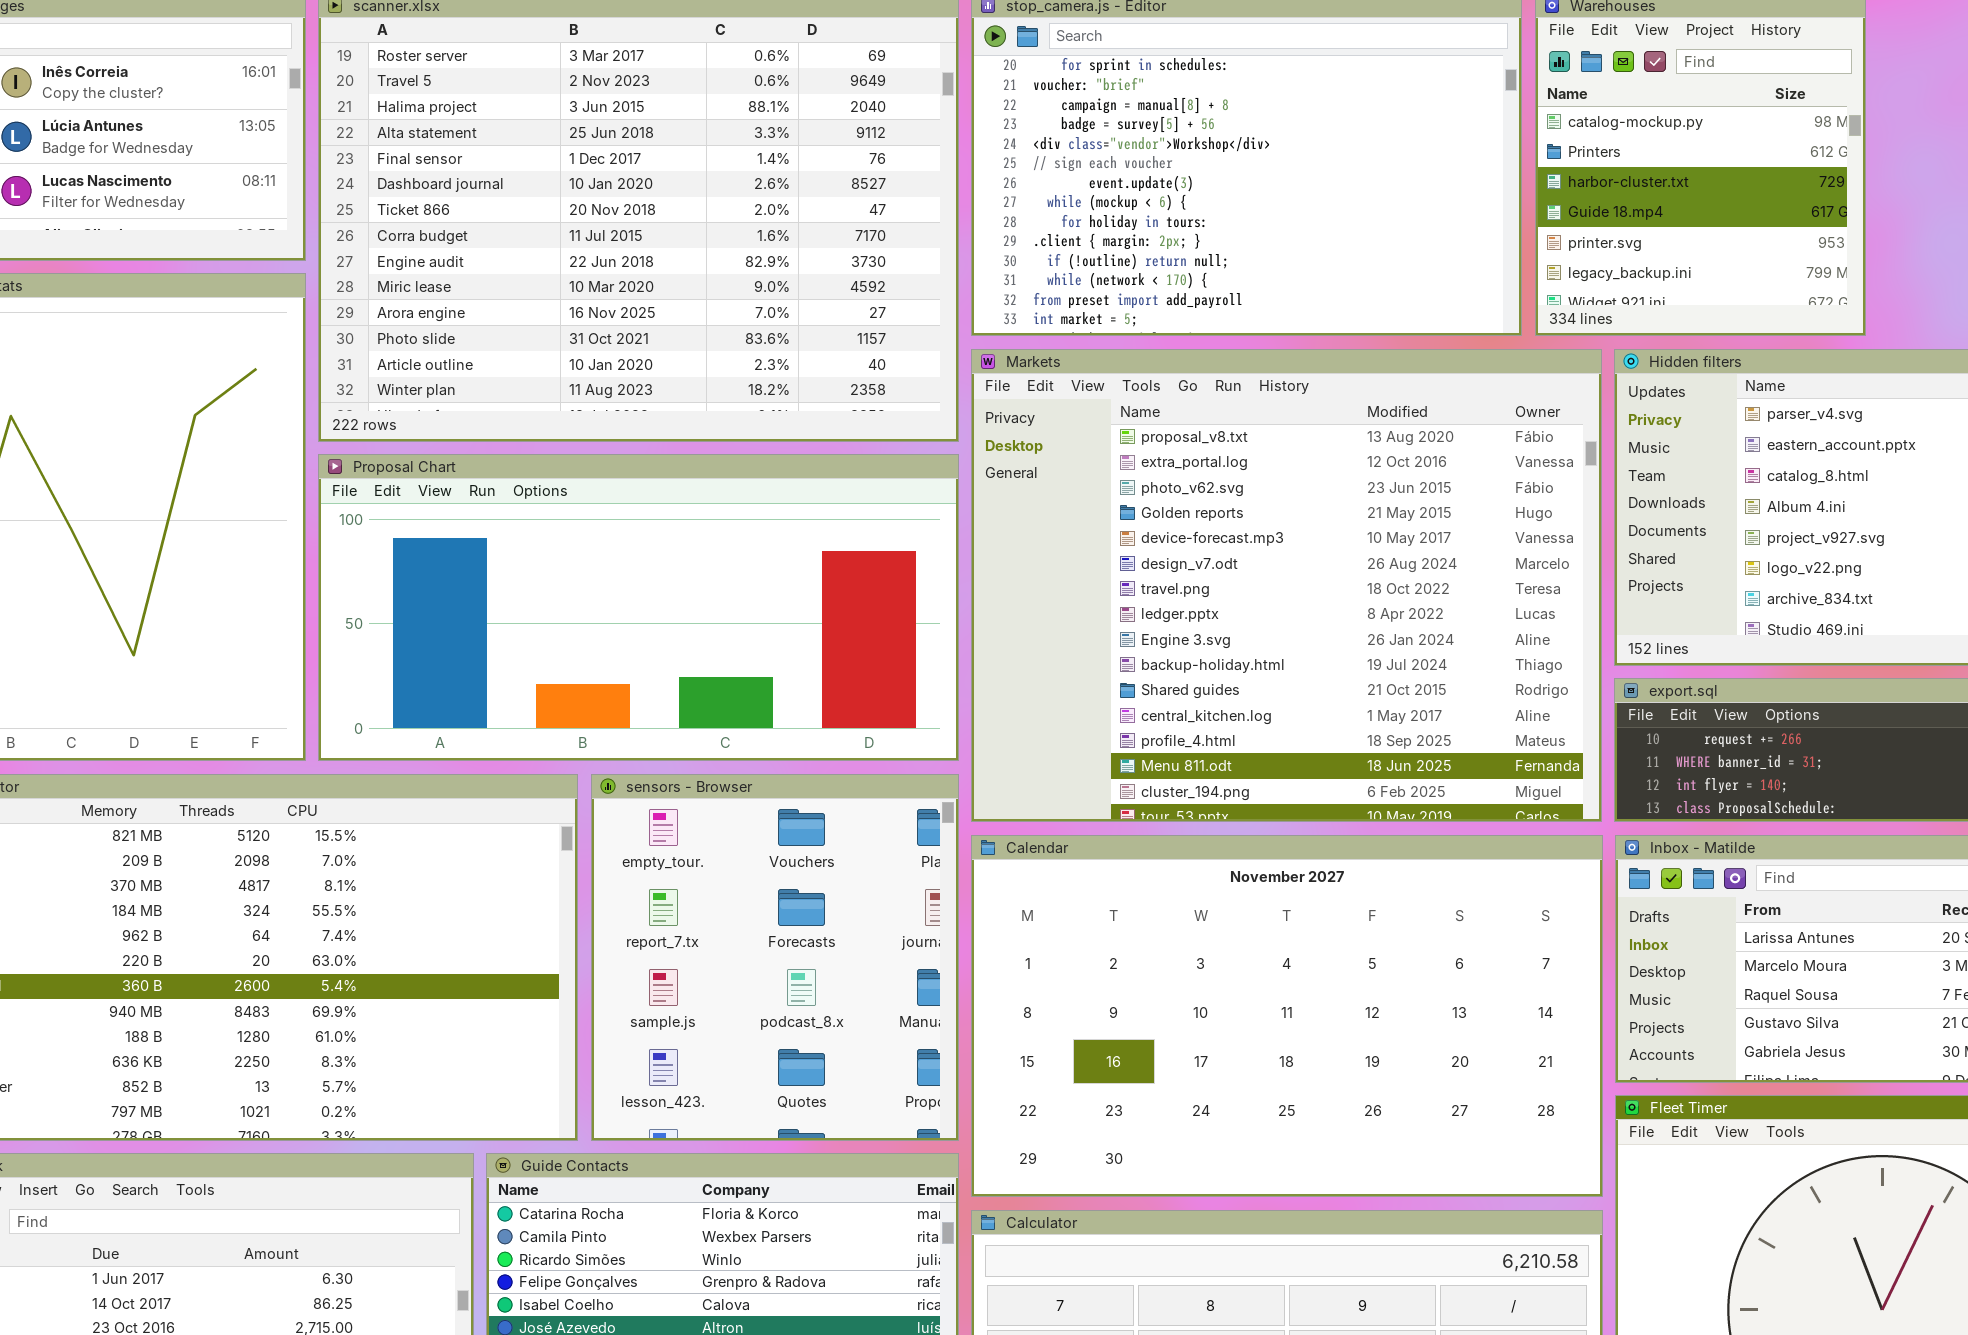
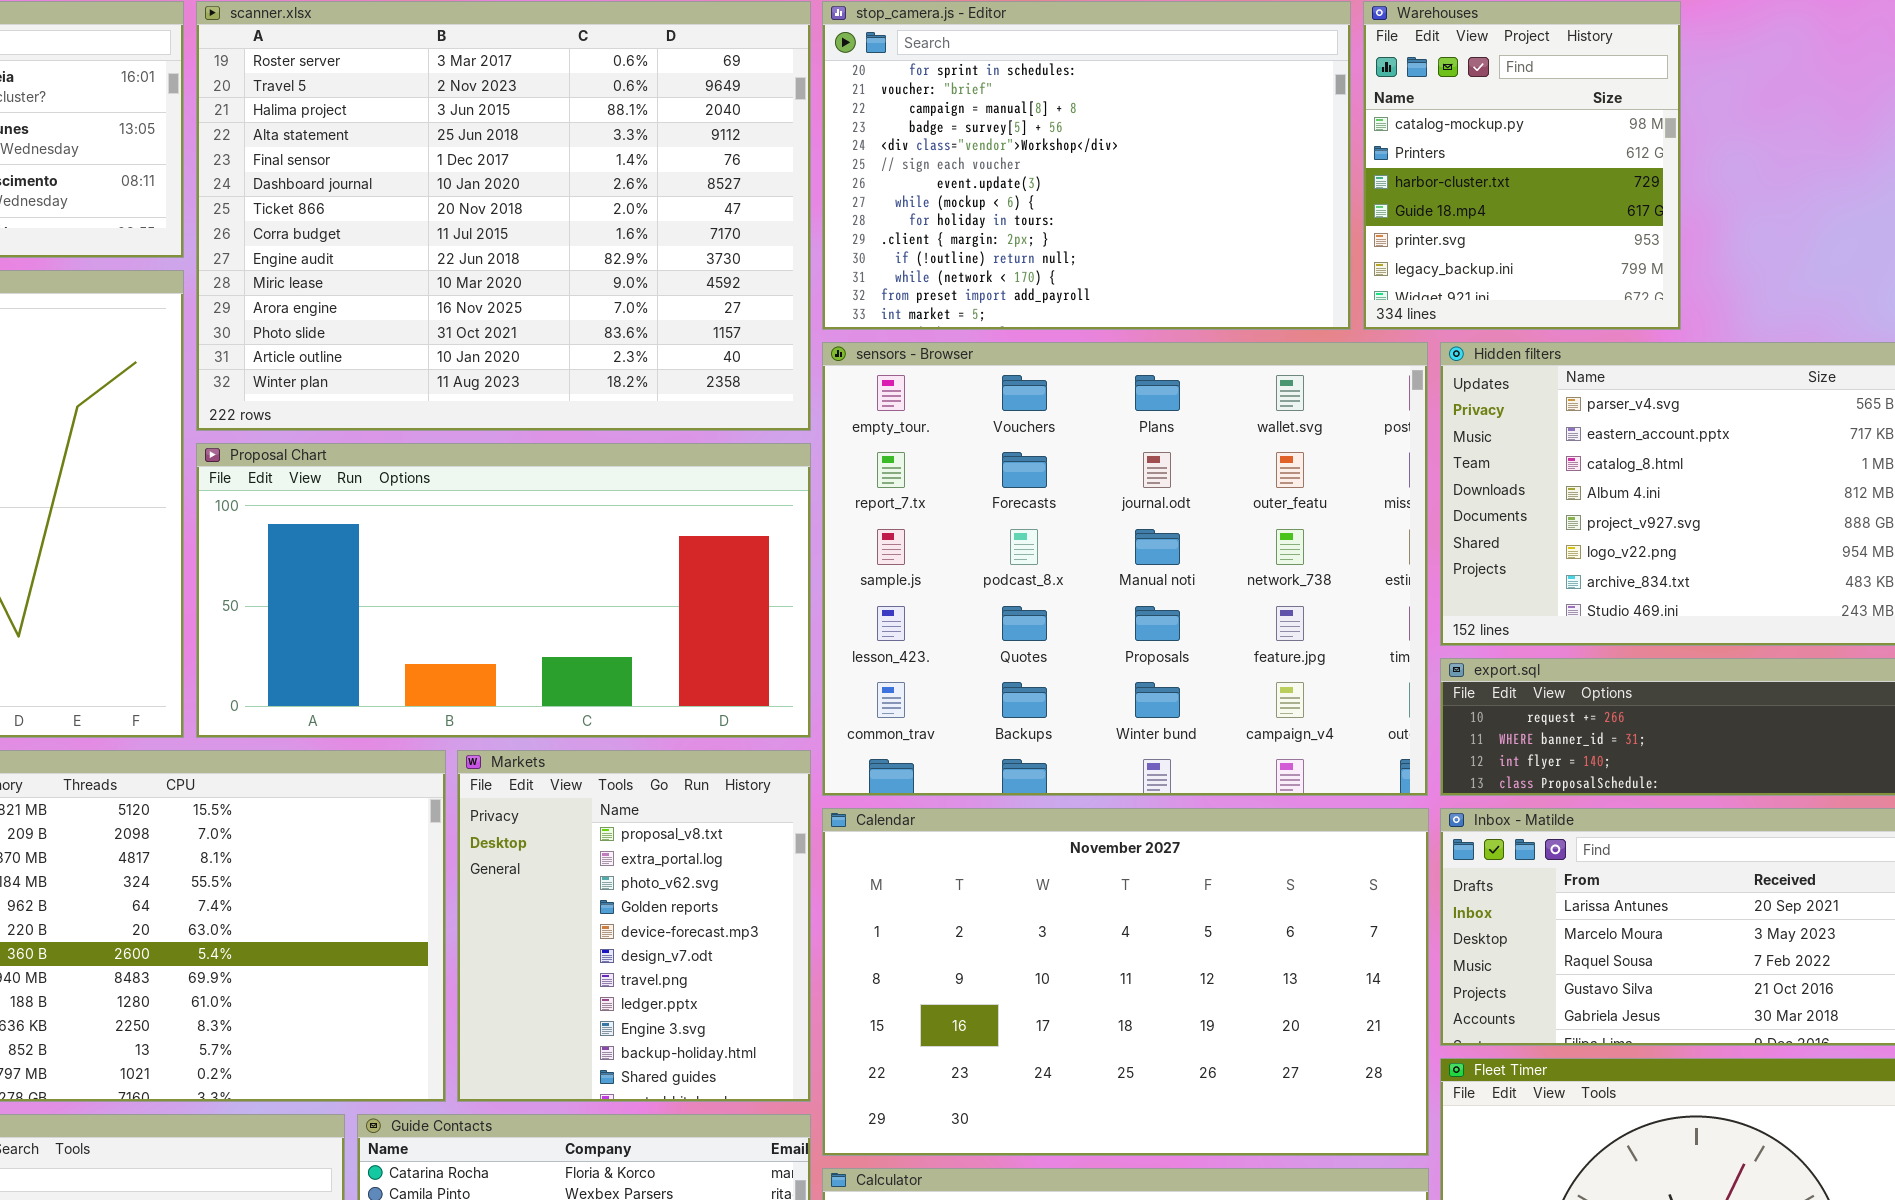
Markets: [971,349,1602,822] -> [457,750,811,1102], moved, resized
sensors - Browser: [591,774,959,1141] -> [822,342,1428,796], moved, resized

